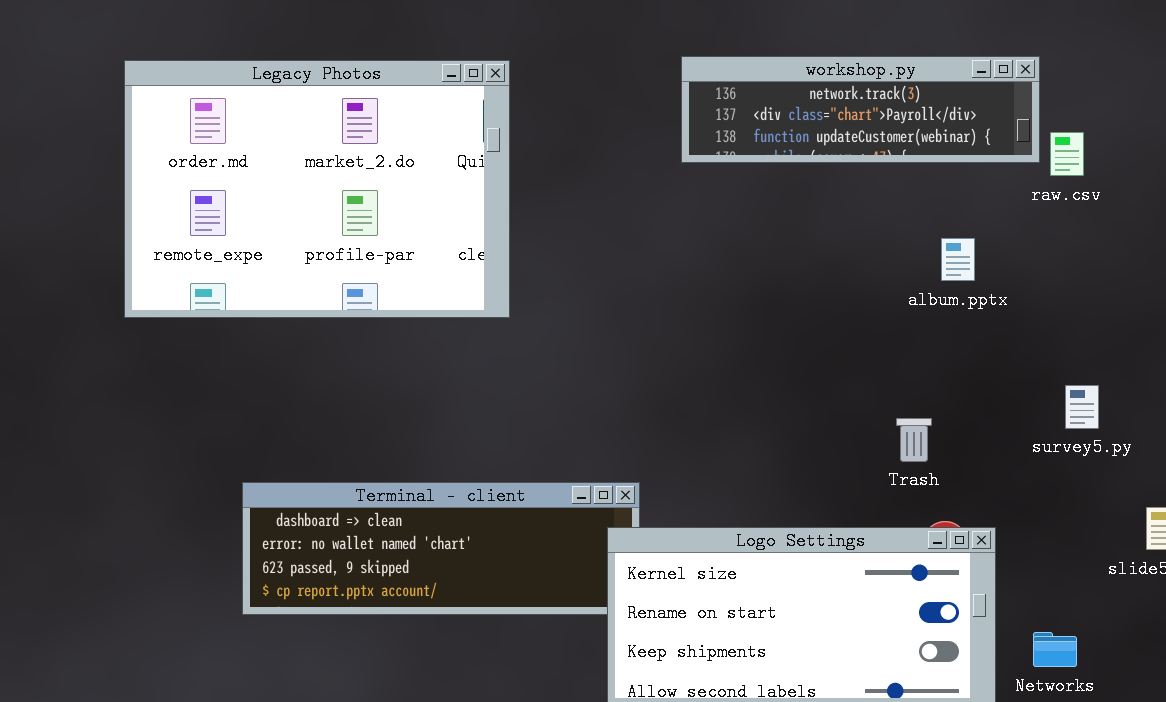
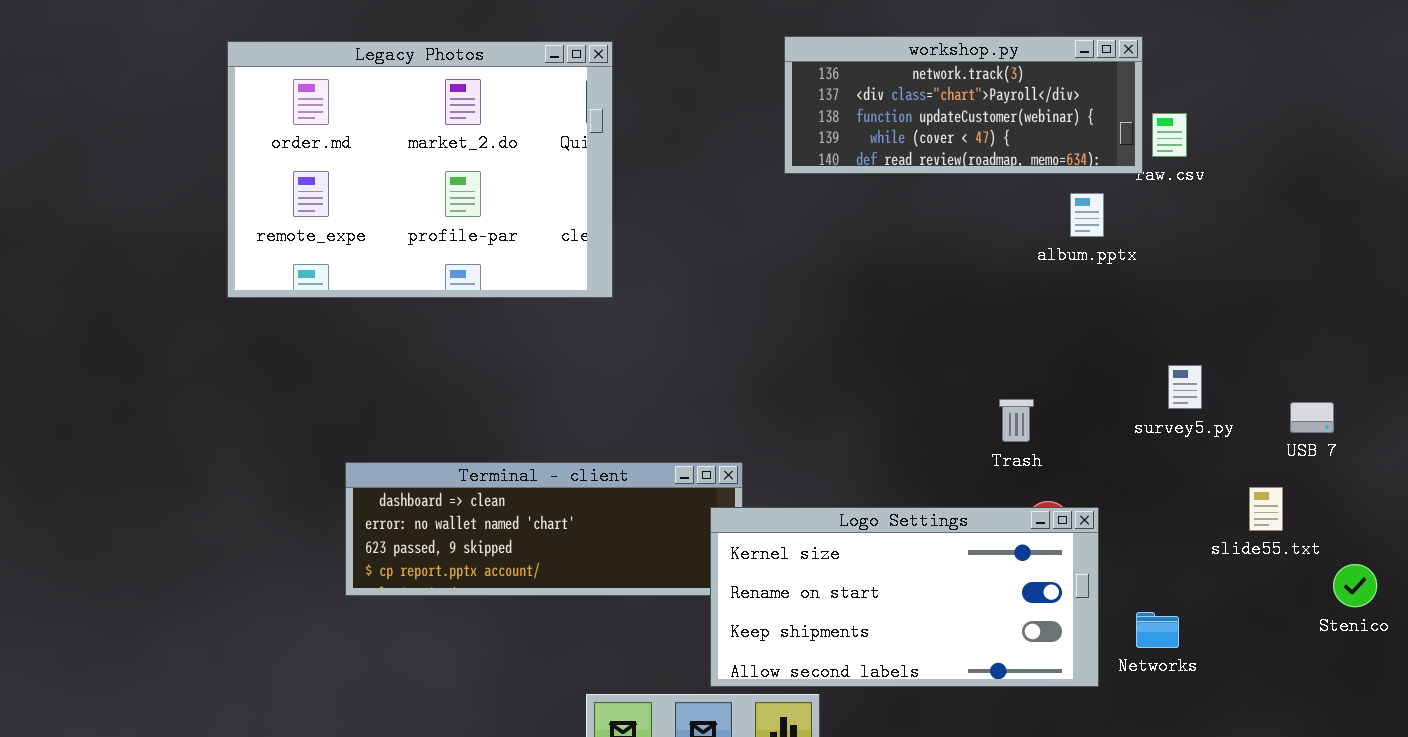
workshop.py: [681,56,1040,163] -> [784,36,1143,174], resized
album.pptx: [941,238,975,281] -> [1070,193,1104,237], moved

